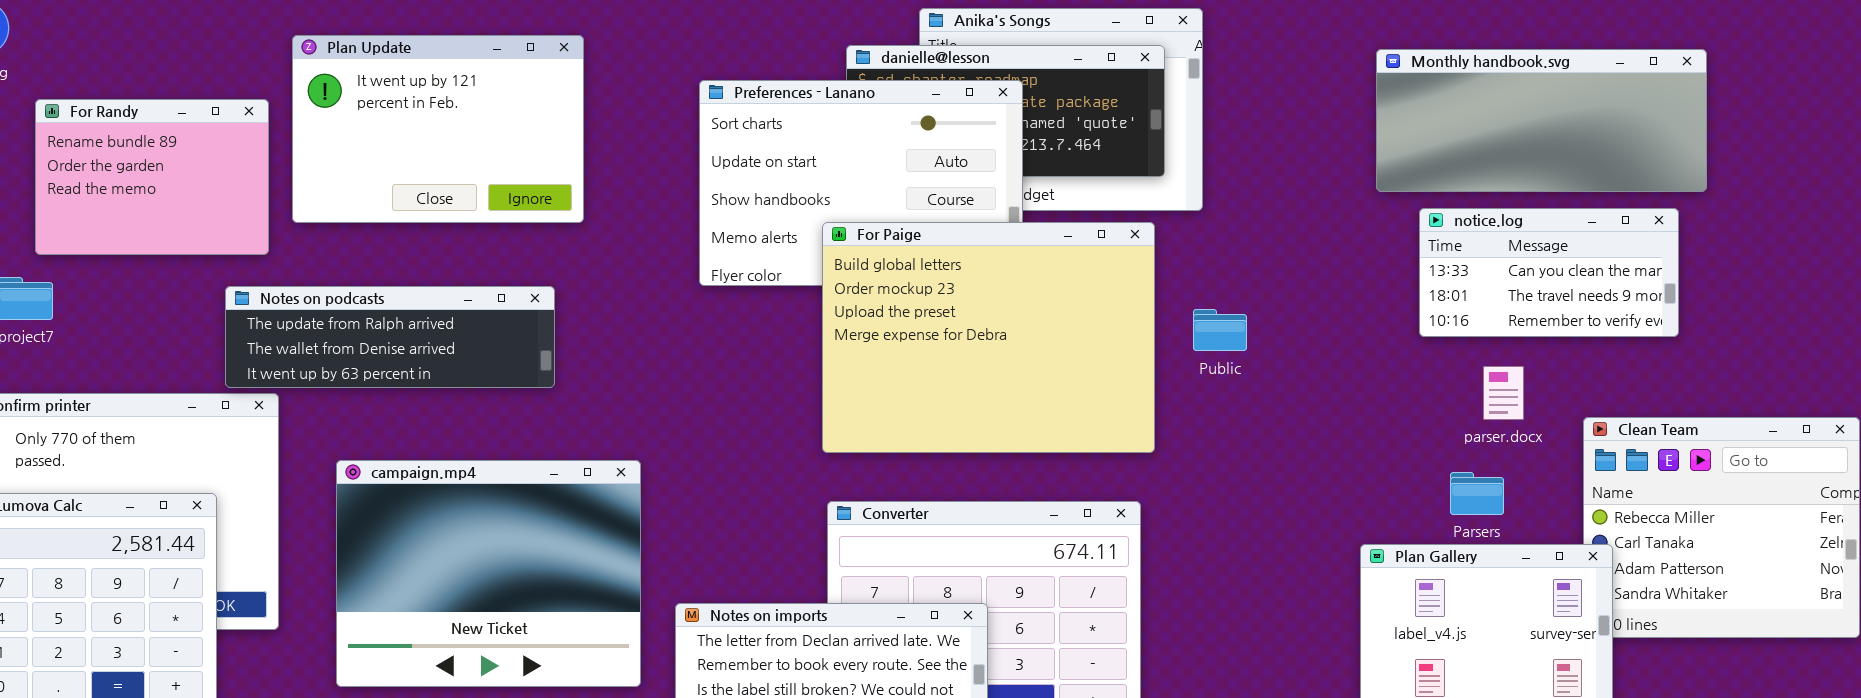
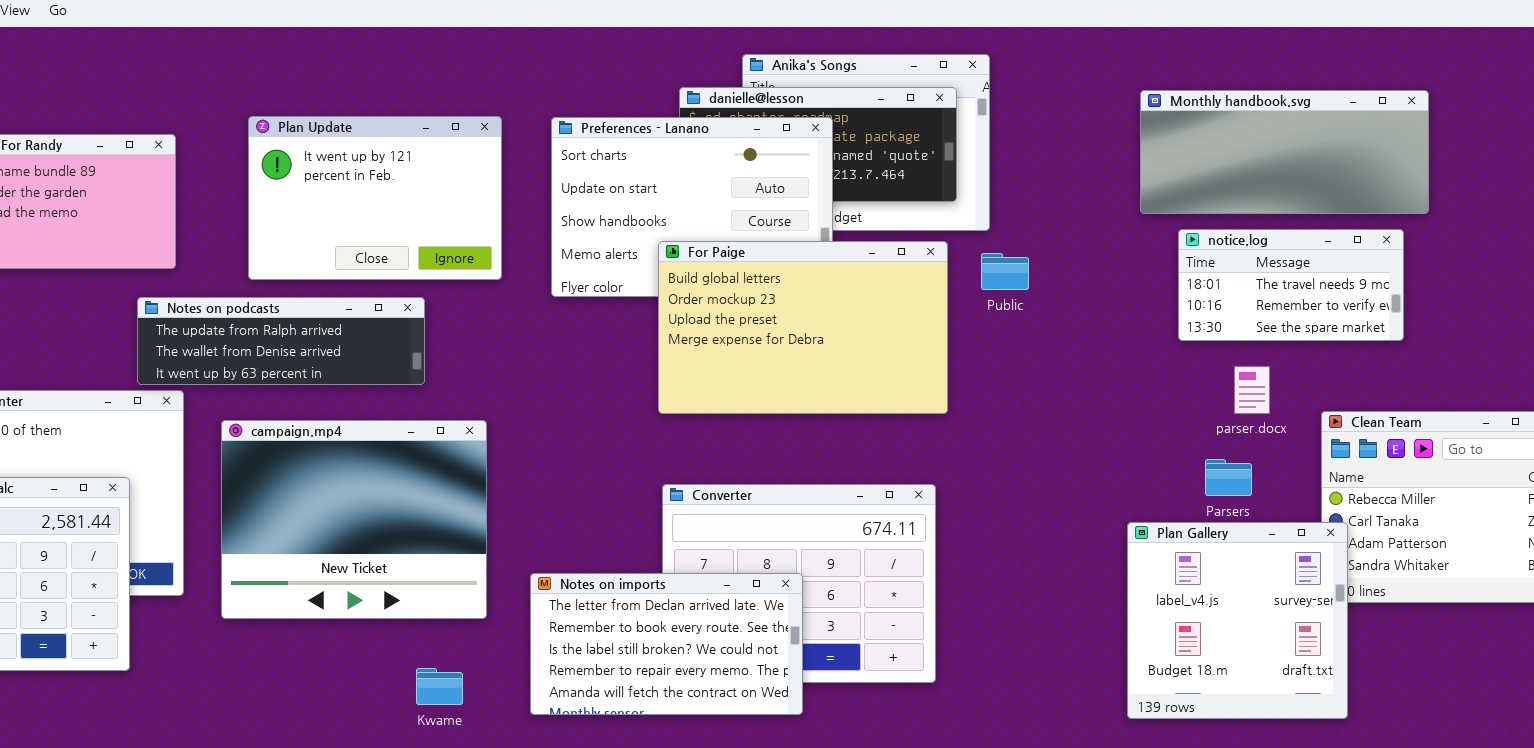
Plan Update: [292,35,584,223] -> [248,116,502,280], moved
notice.log: [1419,208,1679,337] -> [1178,229,1404,341], scrolled down 1 row
For Paige: [822,222,1155,453] -> [658,241,948,414], resized
Public: [1193,309,1247,351] -> [981,253,1029,290], moved
campaign.mp4: [336,460,641,687] -> [221,420,487,619], moved

